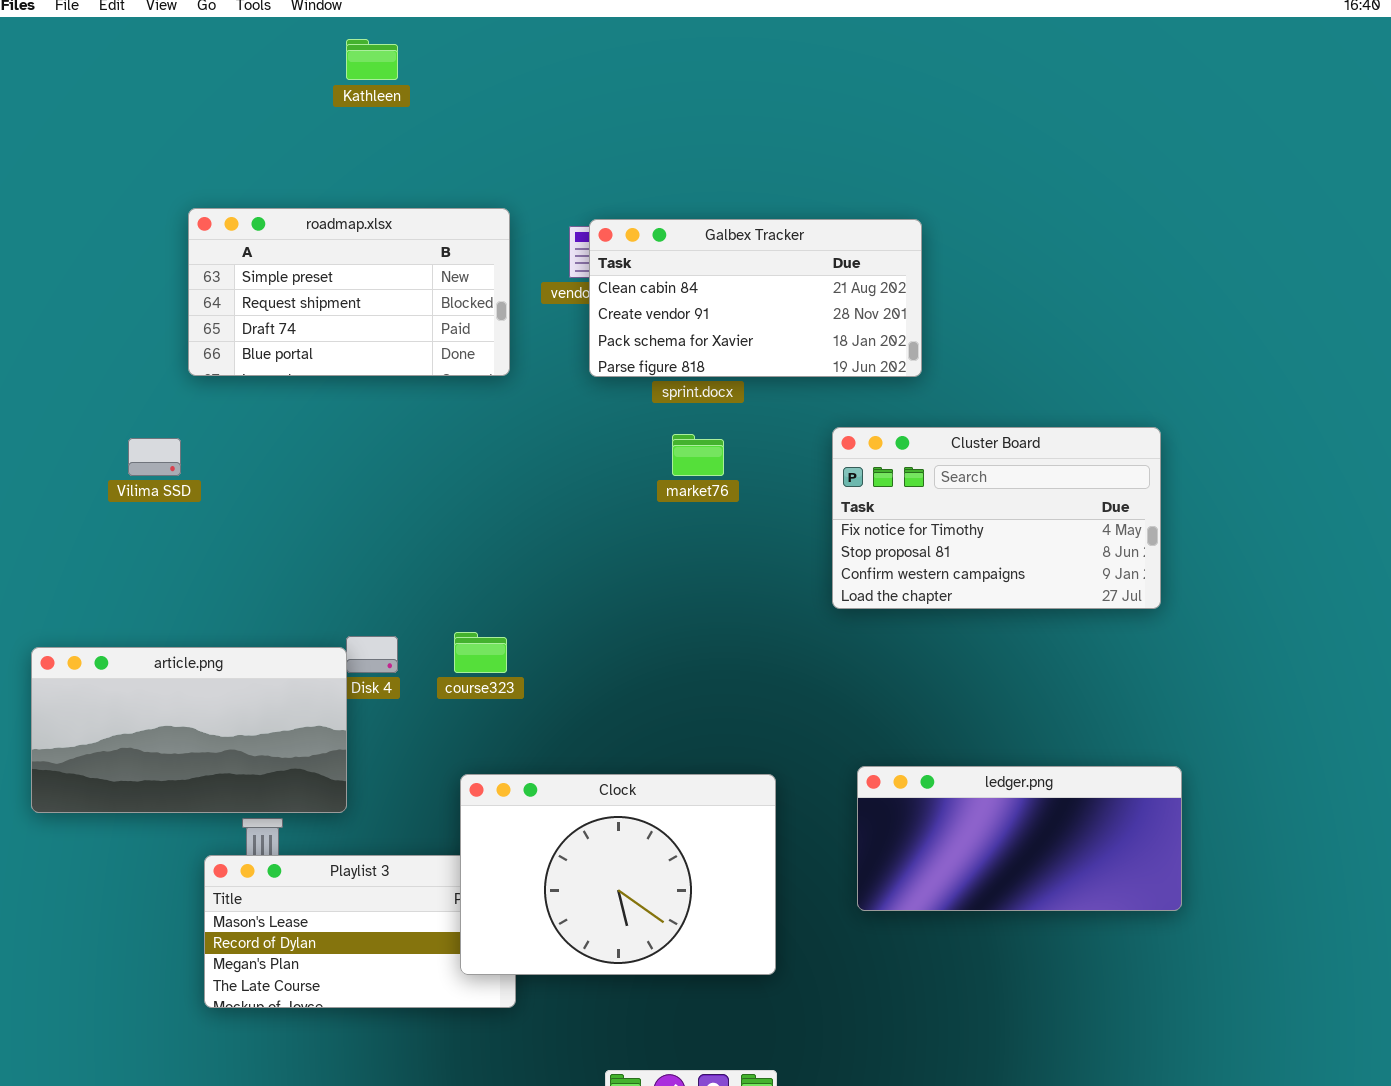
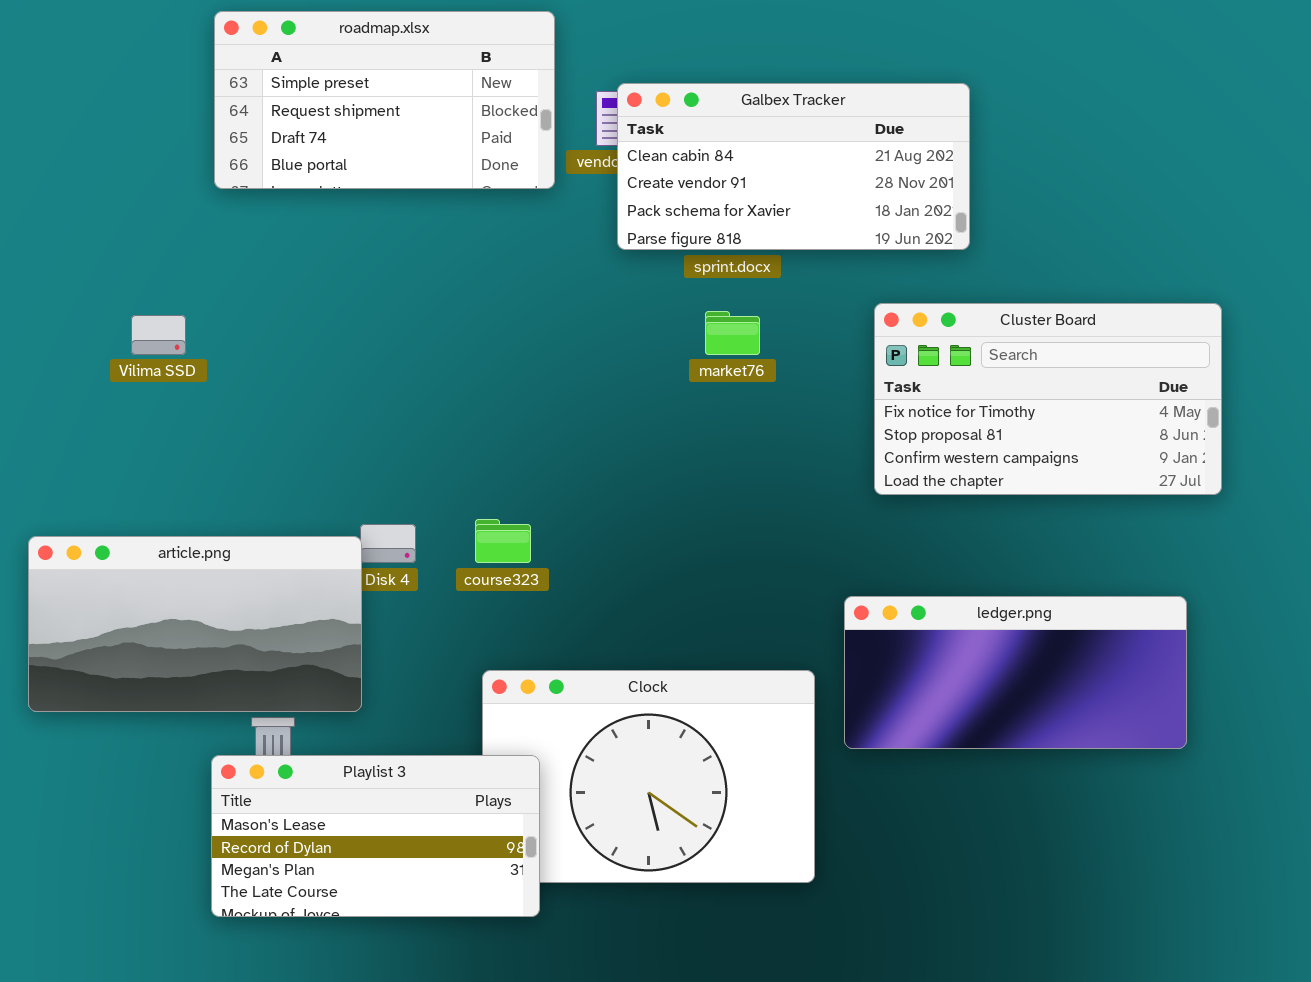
roadmap.xlsx: [188,208,510,376] -> [214,11,555,189], moved
ledger.png: [857,766,1182,911] -> [844,596,1187,749], moved
Playlist 3: [204,855,516,1008] -> [211,755,540,917], raised

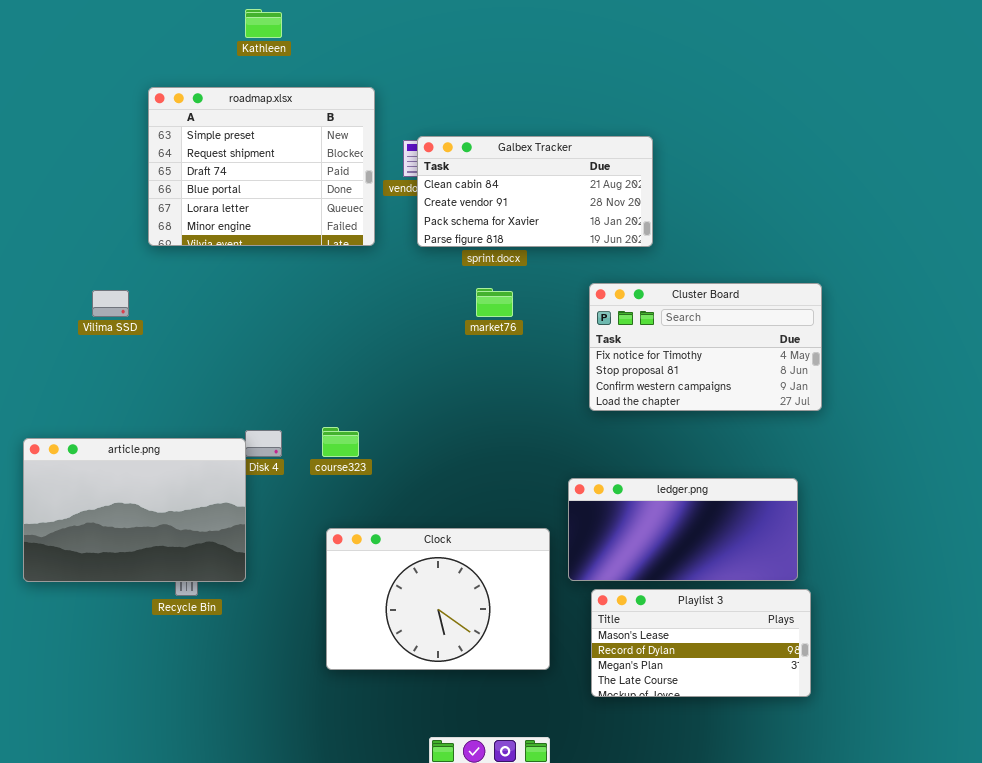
roadmap.xlsx: [214,11,555,189] -> [148,87,375,246], resized
article.png: [28,536,362,712] -> [23,438,246,582], resized
Playlist 3: [211,755,540,917] -> [591,589,811,697], moved

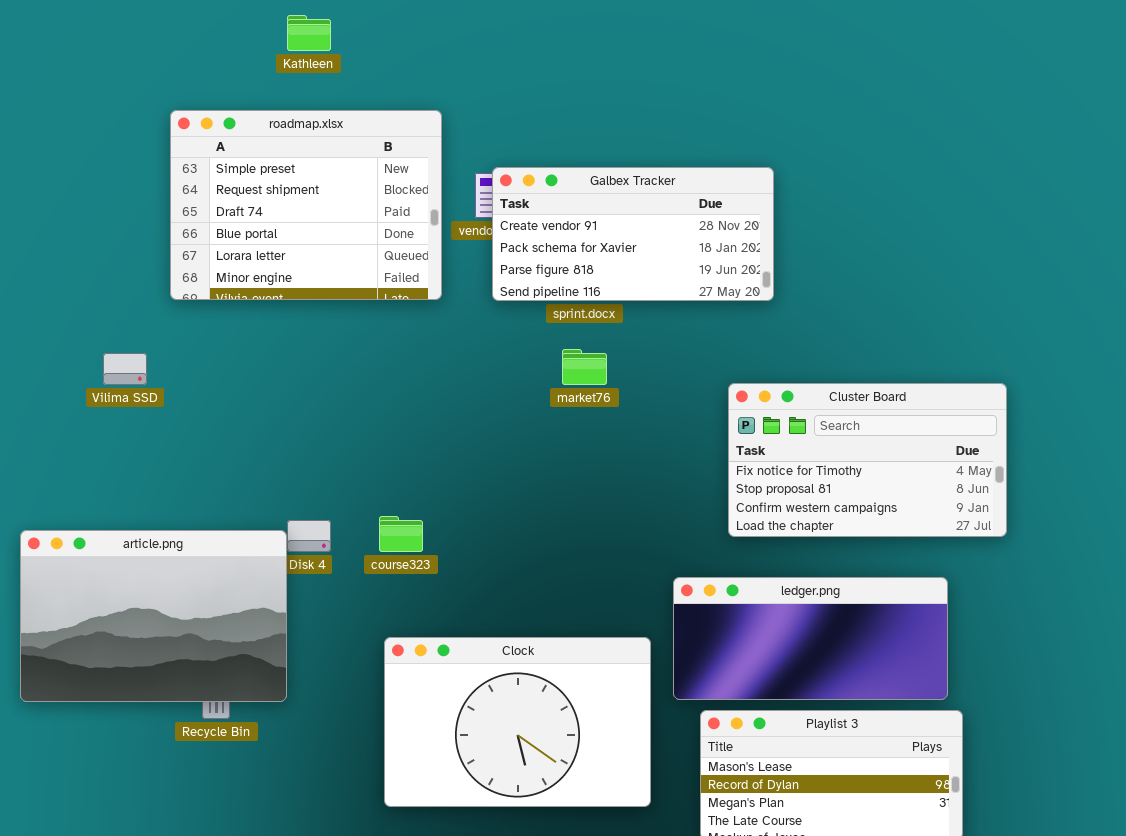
Galbex Tracker: [417,136,653,247] -> [492,167,774,301], scrolled down 1 row
Cluster Board: [589,283,822,411] -> [728,383,1007,537], moved

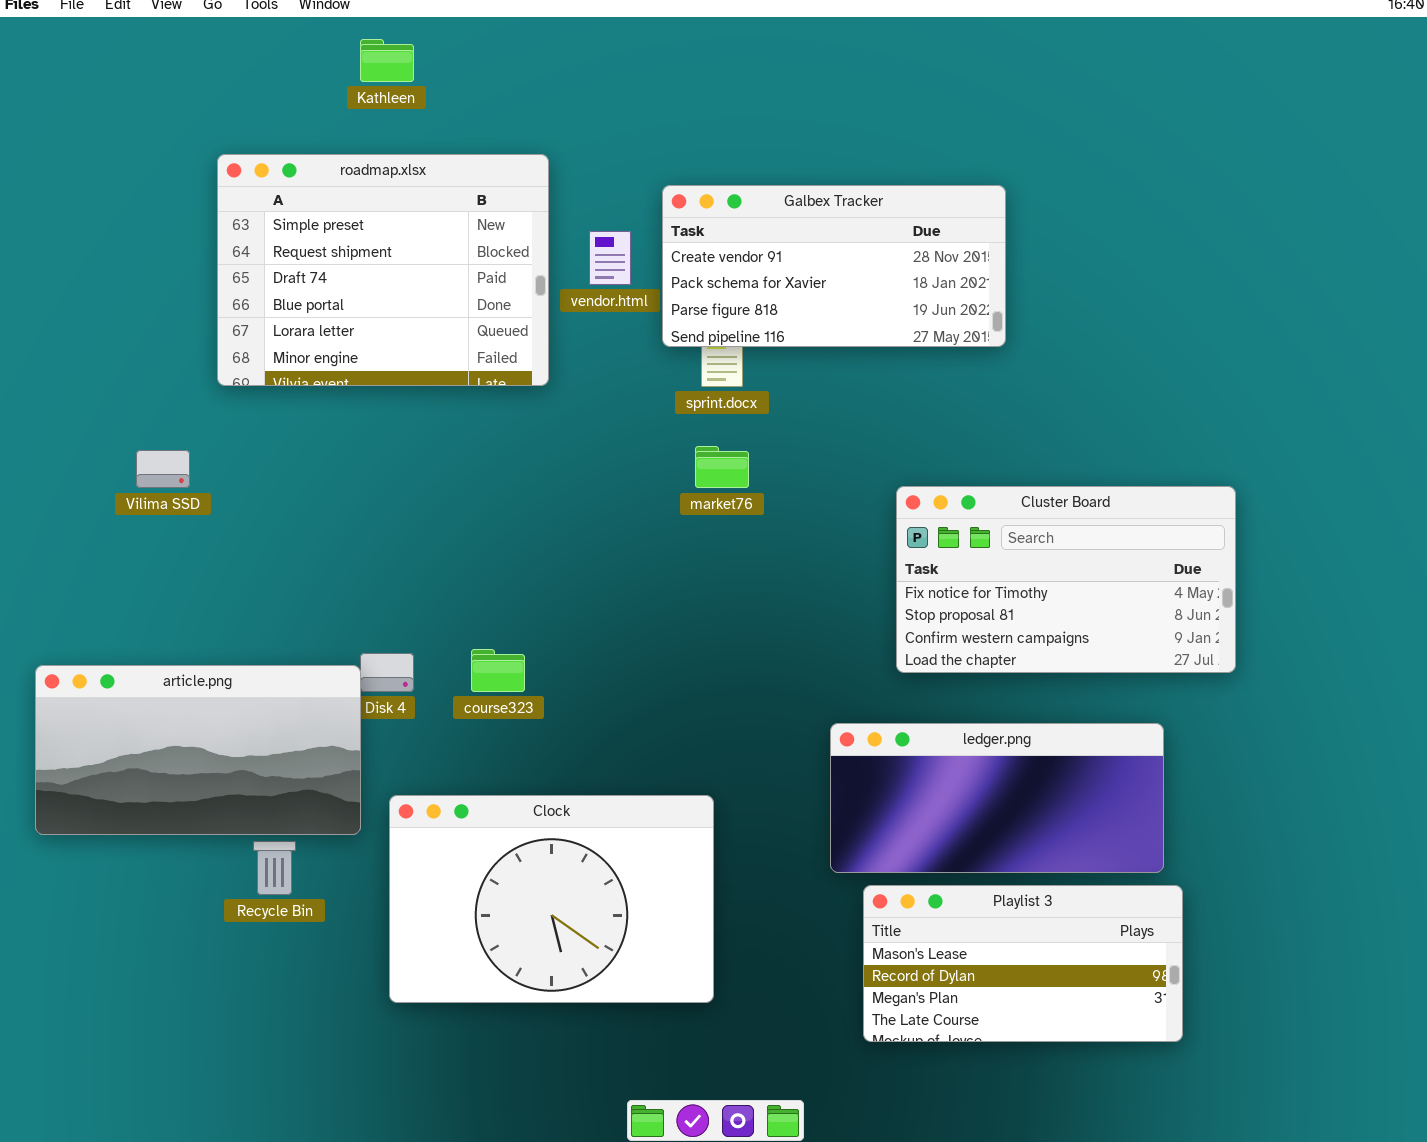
Galbex Tracker: [492,167,774,301] -> [662,185,1006,347], moved
article.png: [20,530,287,702] -> [35,665,361,835], resized
Clock: [384,637,651,807] -> [389,795,714,1003], moved

